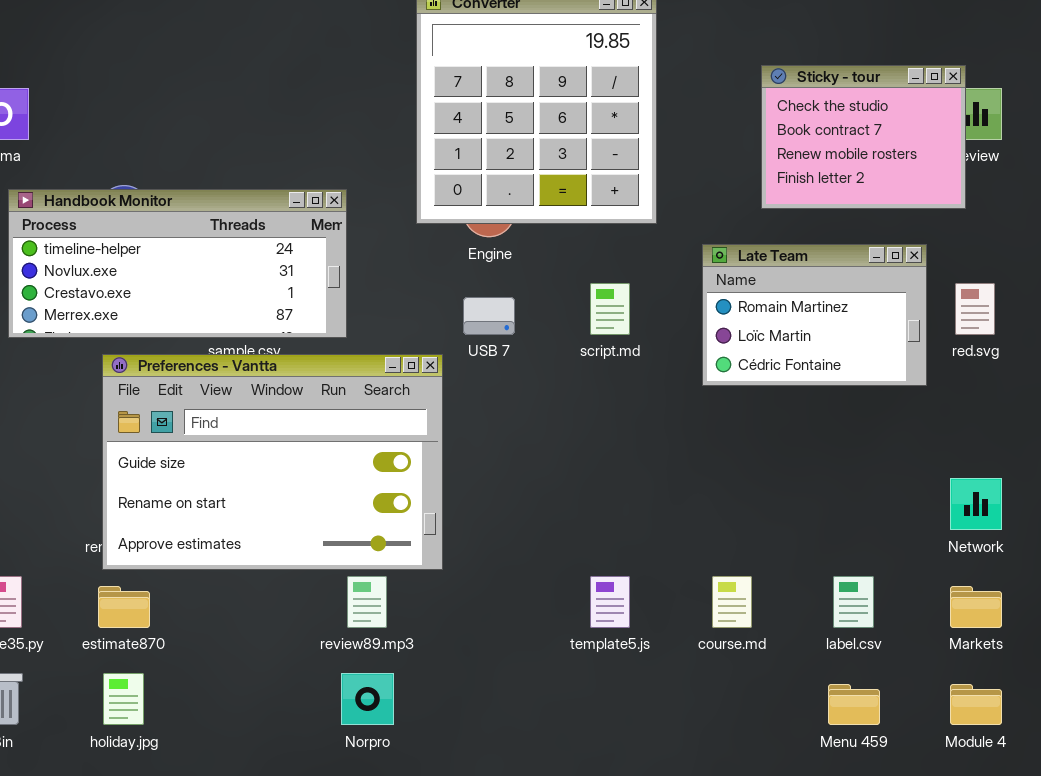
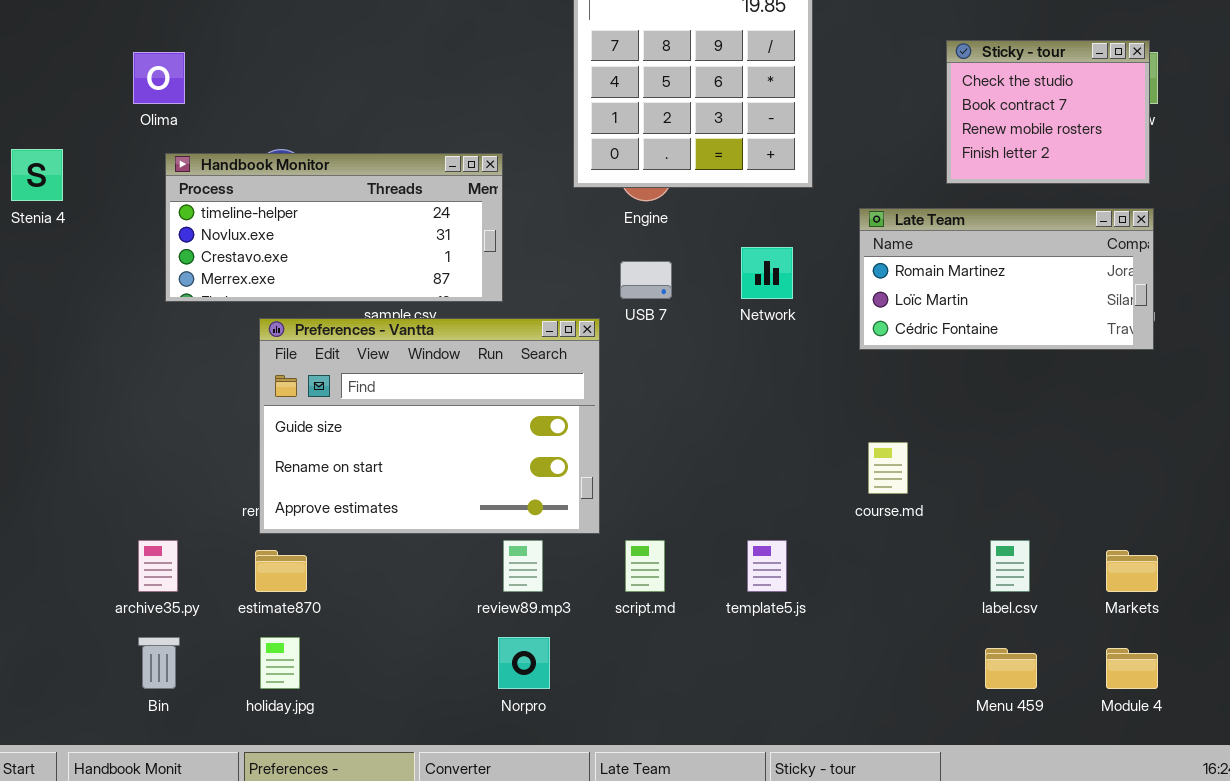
Sticky - tour: [761,65,966,209] -> [946,40,1150,184], moved
Late Team: [702,244,927,386] -> [859,208,1154,350], resized
script.md: [590,283,630,335] -> [625,540,665,592], moved
Network: [950,478,1002,530] -> [741,247,793,299], moved
course.md: [712,576,752,628] -> [868,442,908,494], moved

